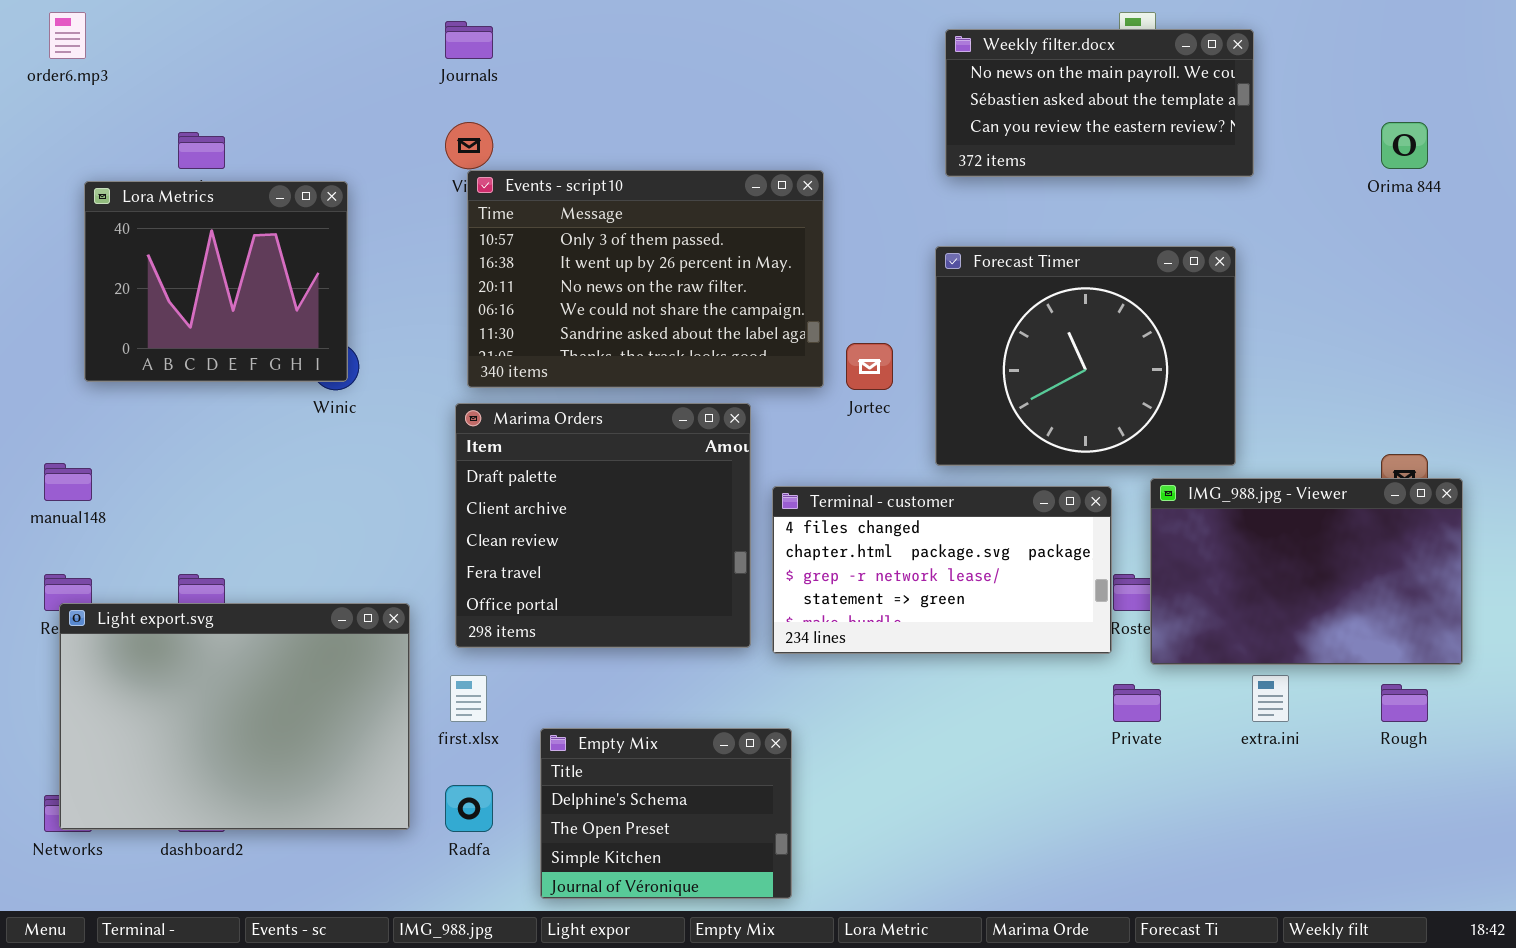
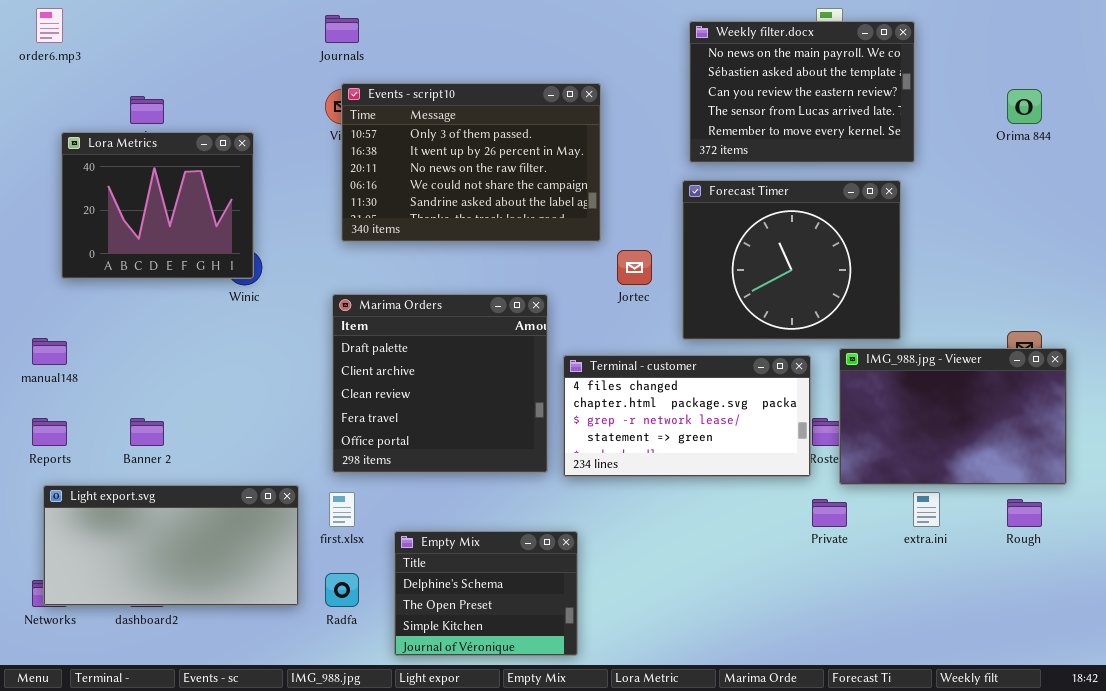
Weekly filter.docx: [945,29,1254,177] -> [689,21,915,163], resized
Events - script10: [467,170,824,388] -> [341,83,601,242], moved
Light export.svg: [59,603,410,830] -> [43,485,299,606], resized

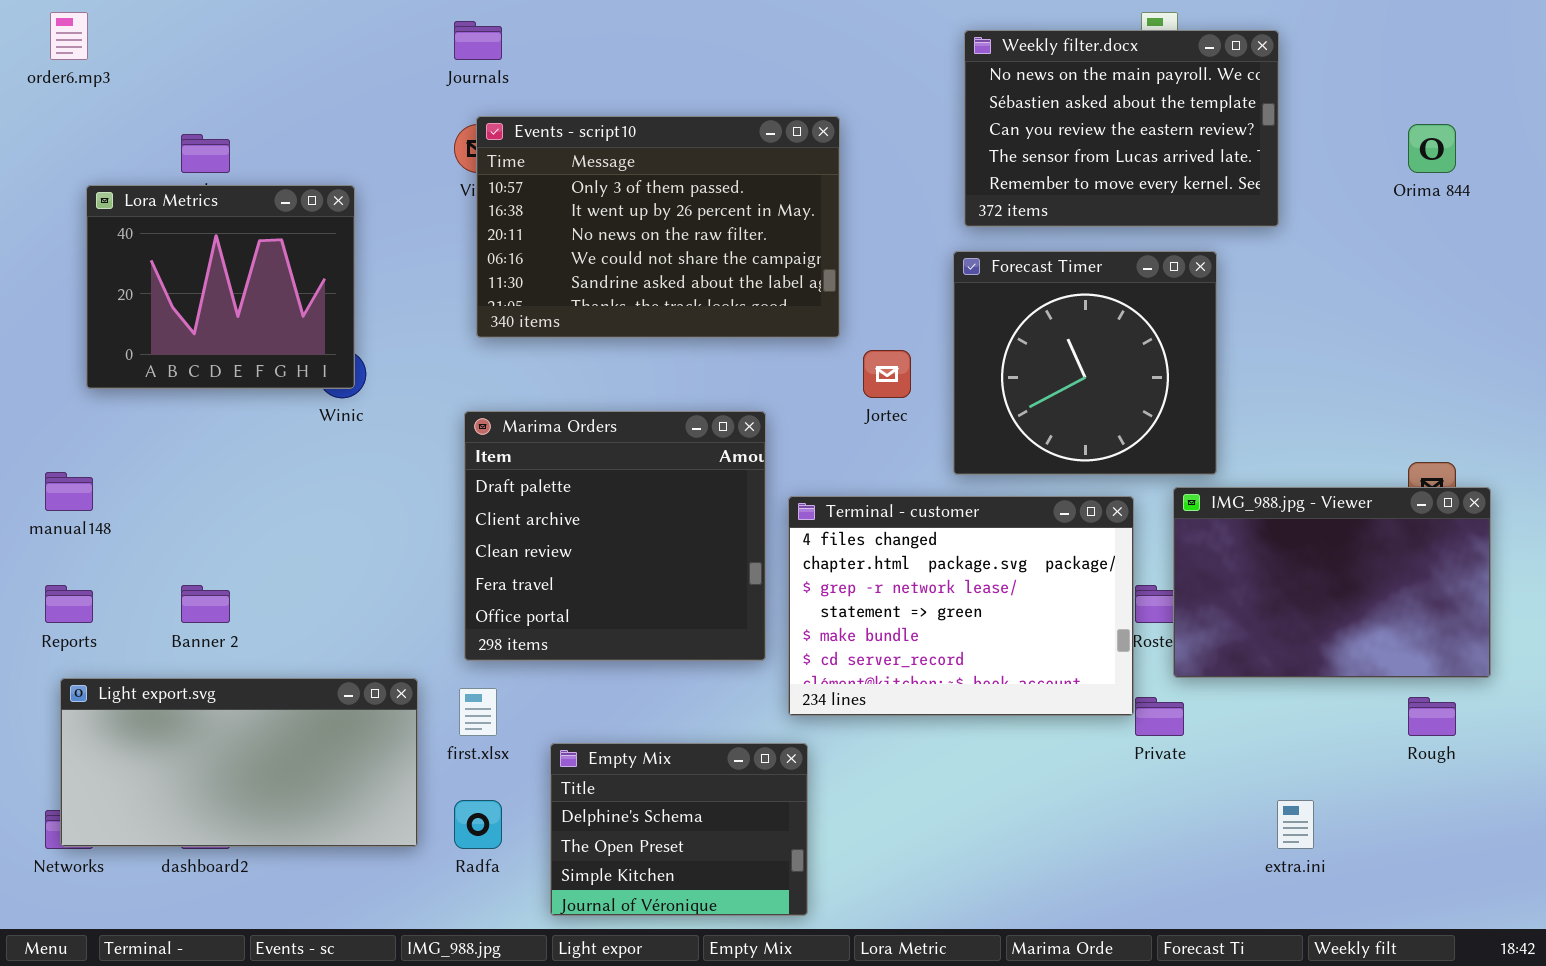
Forecast Timer: [682,180,901,340] -> [953,251,1217,475], resized
Terminal - customer: [563,355,811,477] -> [788,496,1134,716], resized
extra.ini: [913,492,940,527] -> [1277,800,1314,849], moved

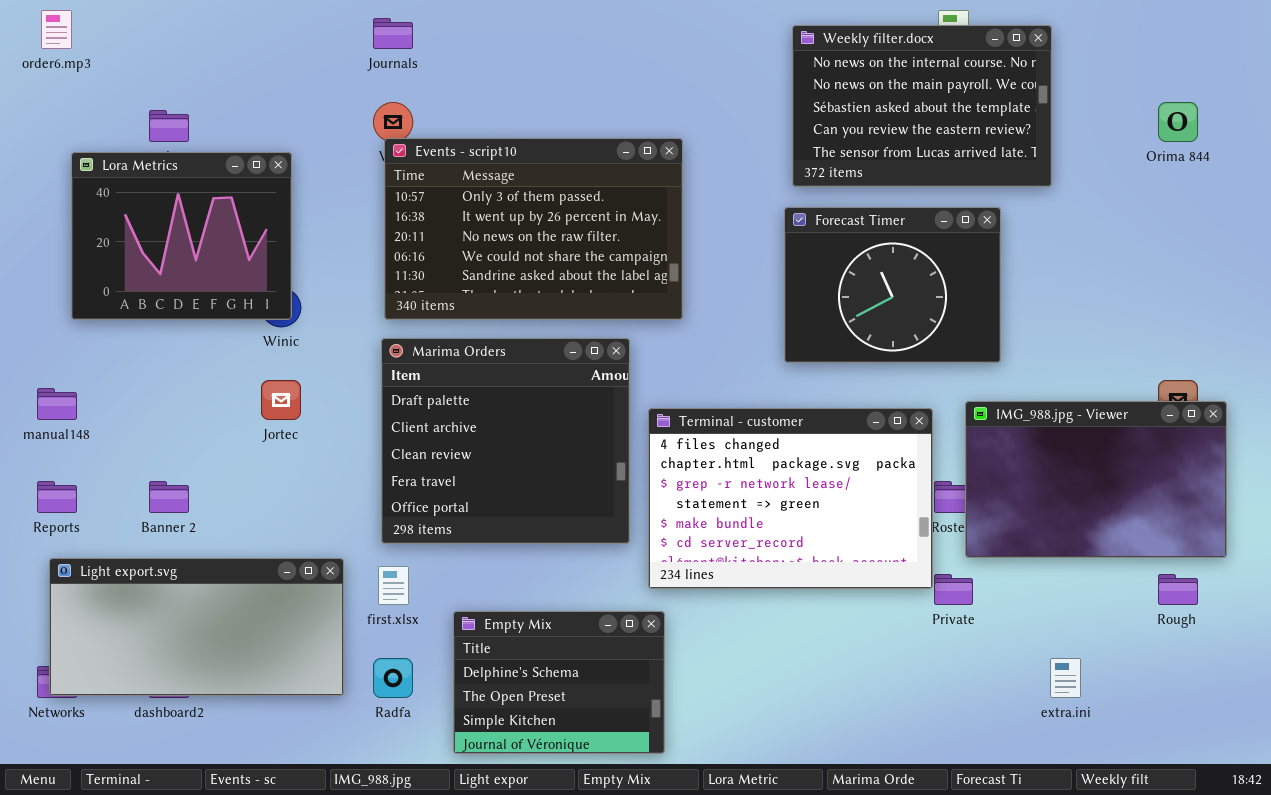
Weekly filter.docx: [964,30,1279,227] -> [792,25,1052,187], scrolled up 1 row
Events - script10: [476,116,840,338] -> [384,138,683,320], moved
Forecast Timer: [953,251,1217,475] -> [784,207,1001,363], resized
Jortec: [863,350,911,398] -> [261,380,301,420], moved

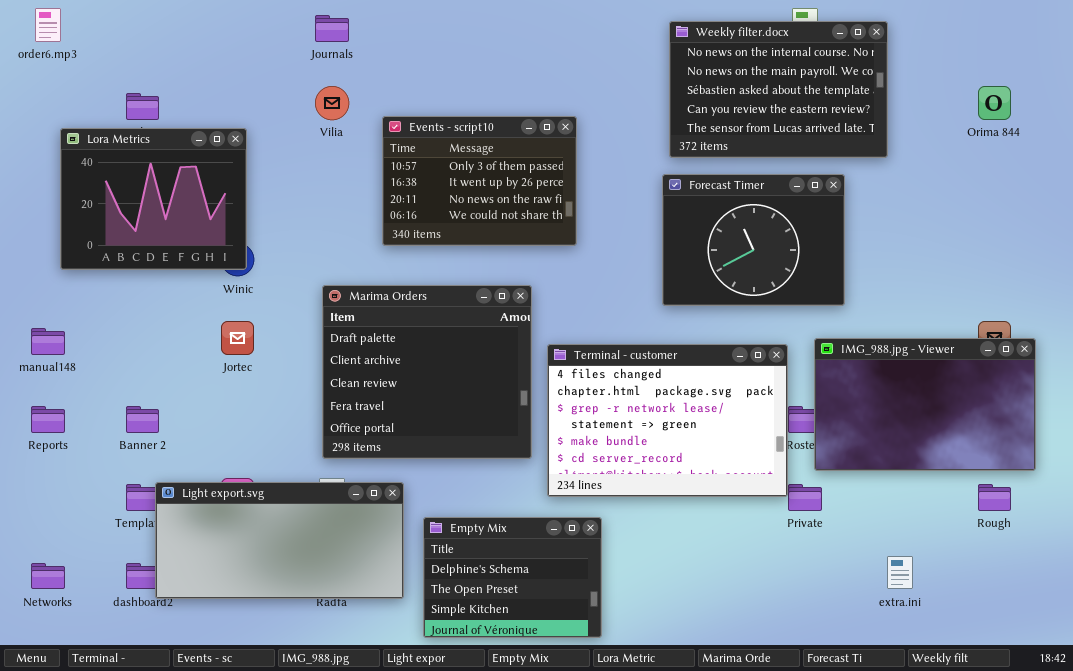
Events - script10: [384,138,683,320] -> [382,116,577,246], resized
Light export.svg: [49,558,344,696] -> [155,482,404,599], moved
Empty Mix: [453,611,665,754] -> [423,517,602,638], moved

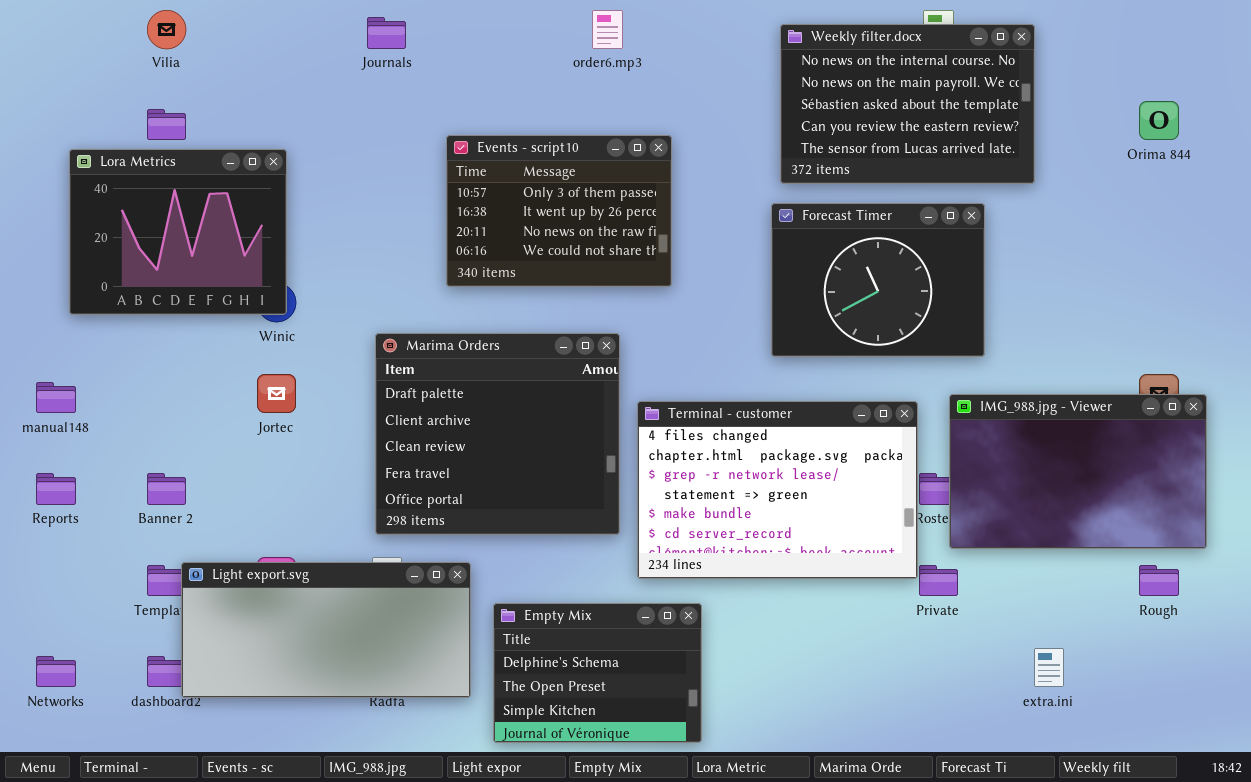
order6.mp3: [35,8,61,42] -> [592,10,623,49], moved
Vilia: [315,86,349,120] -> [147,10,186,49], moved

